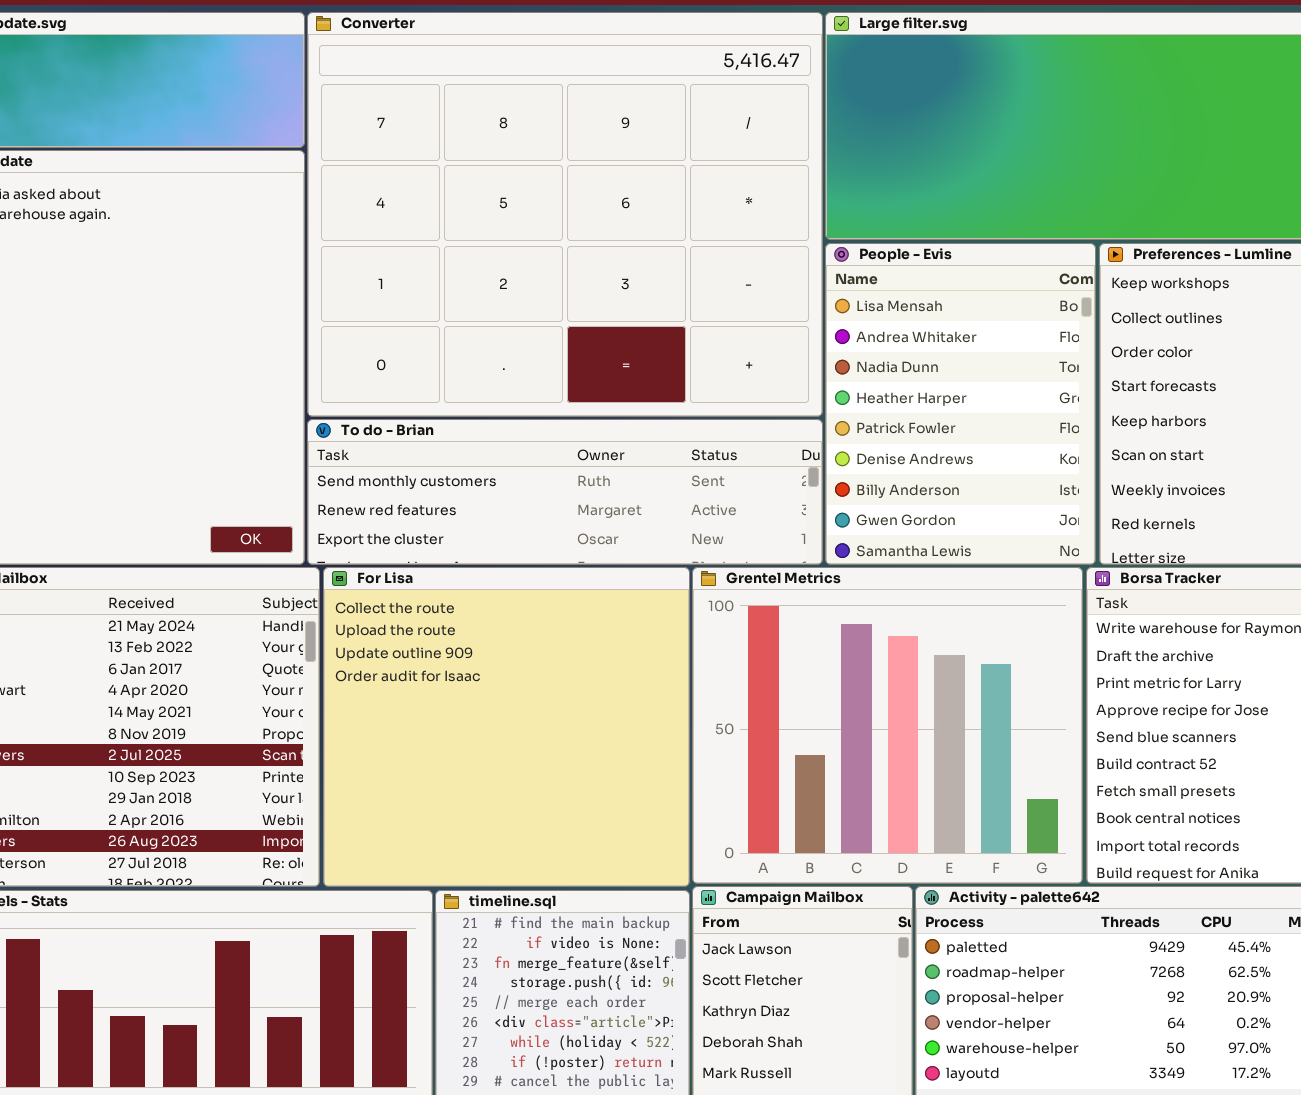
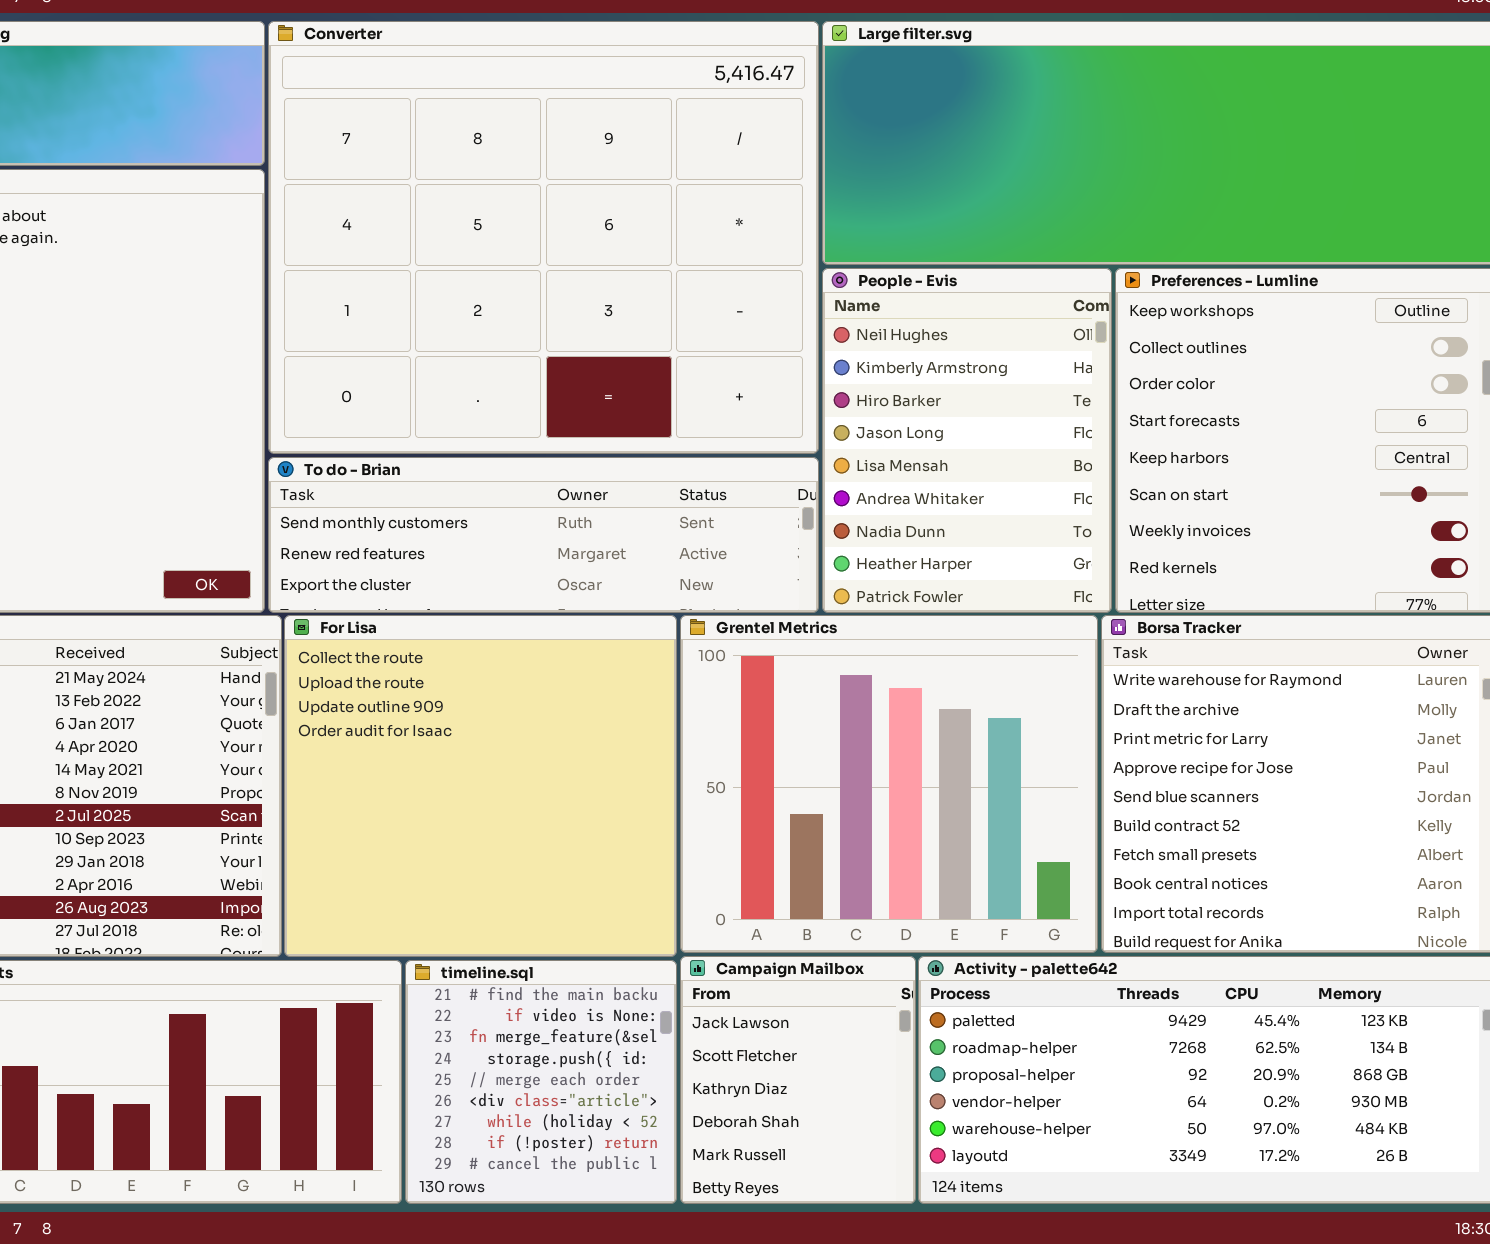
People - Evis: [825,243,1096,565] -> [822,268,1112,613], scrolled up 4 rows

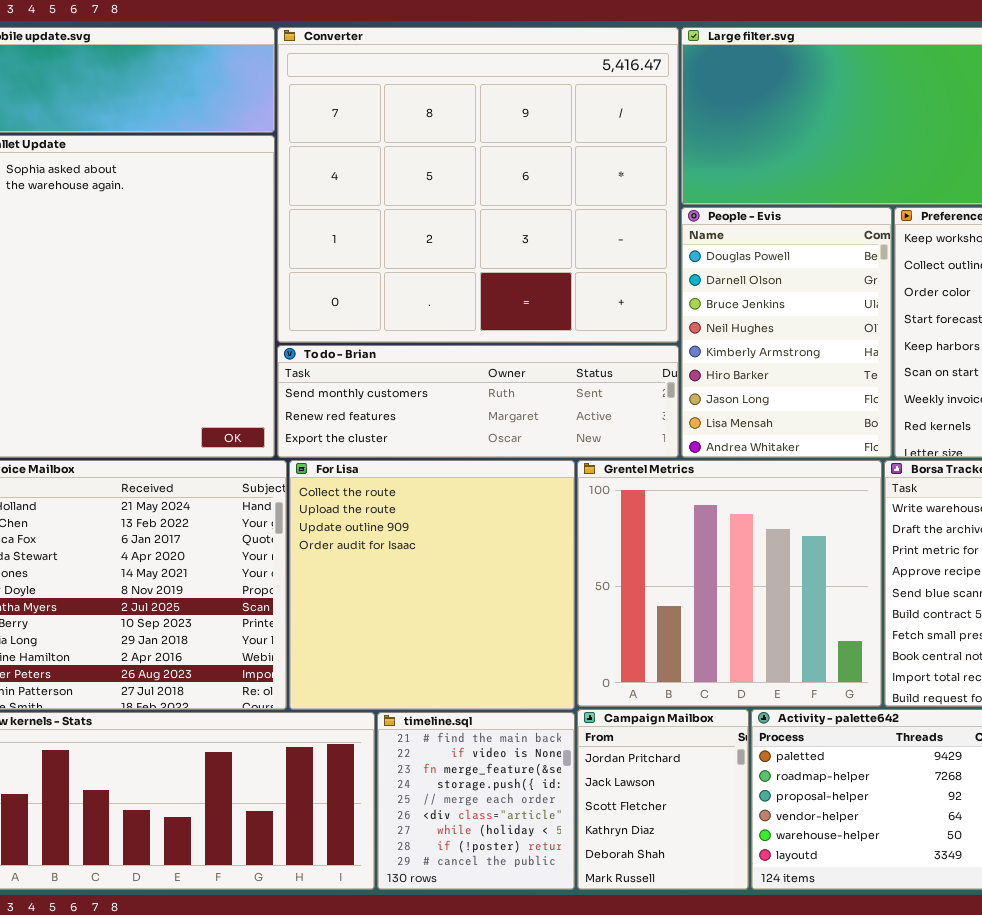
People - Evis: [822,268,1112,613] -> [681,207,892,458], scrolled up 3 rows
Campaign Mailbox: [680,956,916,1204] -> [577,709,749,890], scrolled up 1 row

